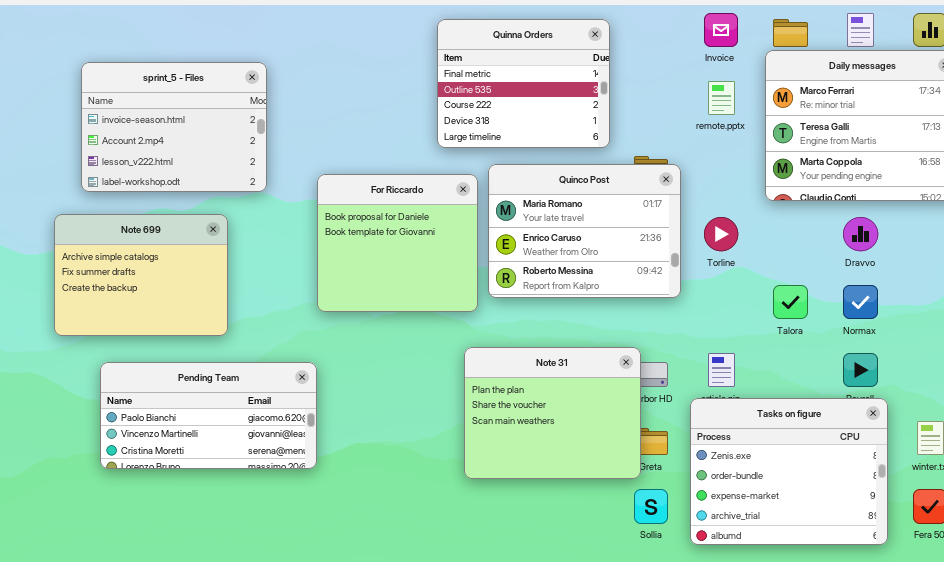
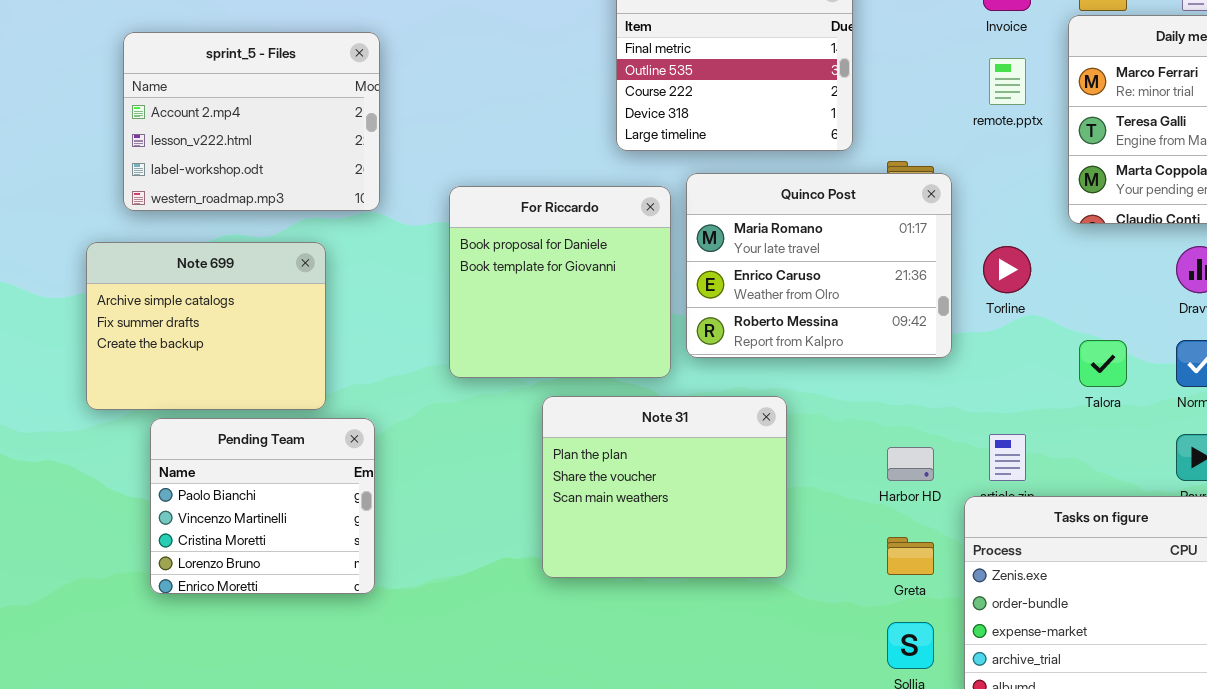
sprint_5 - Files: [81,62,267,192] -> [123,32,380,211], scrolled down 1 row
Note 31: [464,347,641,479] -> [542,396,787,578], moved
Pending Team: [100,362,317,469] -> [150,418,375,594], resized

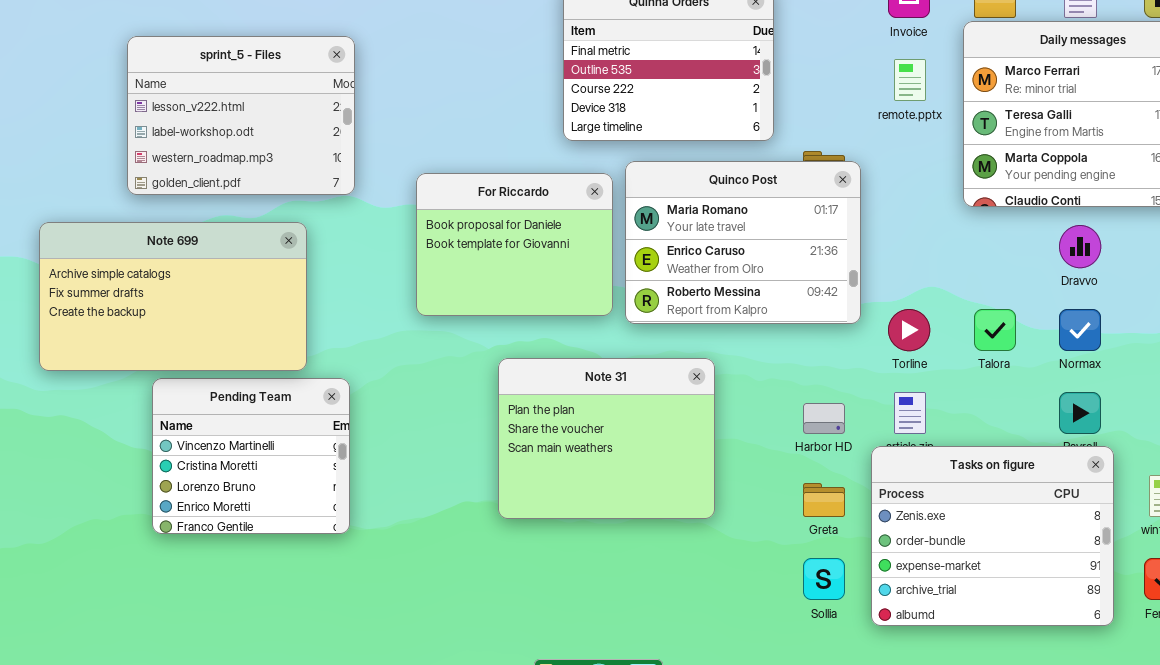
sprint_5 - Files: [123,32,380,211] -> [127,36,355,195], scrolled down 1 row
For Riccardo: [449,186,671,378] -> [416,173,613,316], resized
Note 699: [86,242,326,410] -> [39,222,307,371], resized
Torline: [983,246,1031,293] -> [888,309,930,351], moved
Pending Team: [150,418,375,594] -> [152,378,350,534], scrolled down 1 row

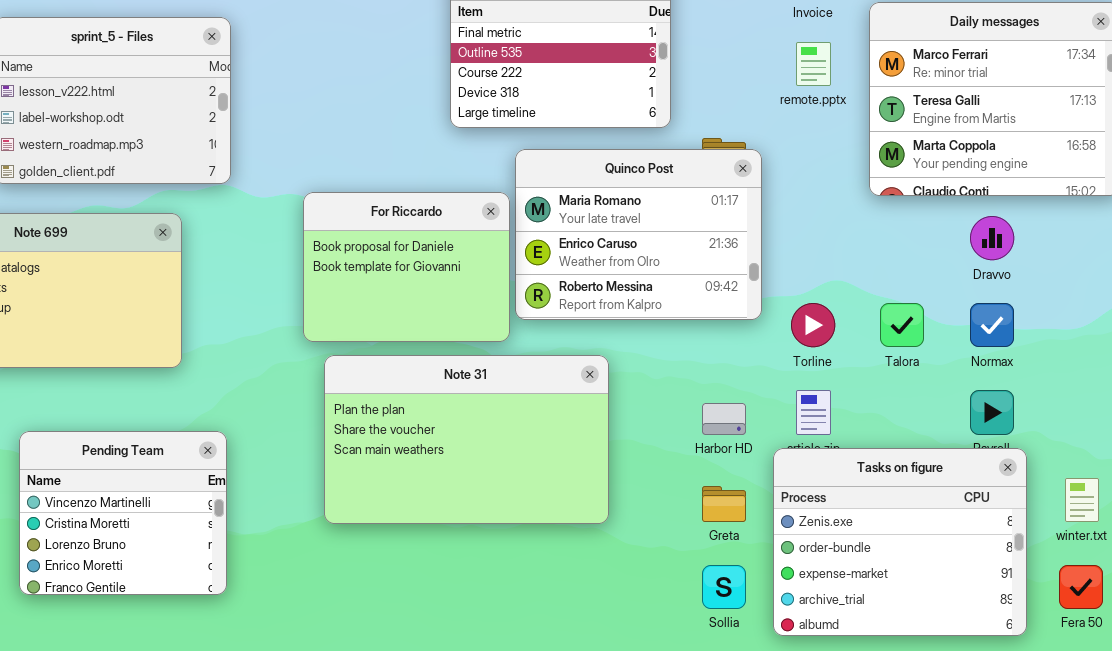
For Riccardo: [416,173,613,316] -> [303,192,510,342], moved
Note 31: [498,358,715,519] -> [324,355,609,524], resized
Pending Team: [152,378,350,534] -> [19,431,227,595], moved

